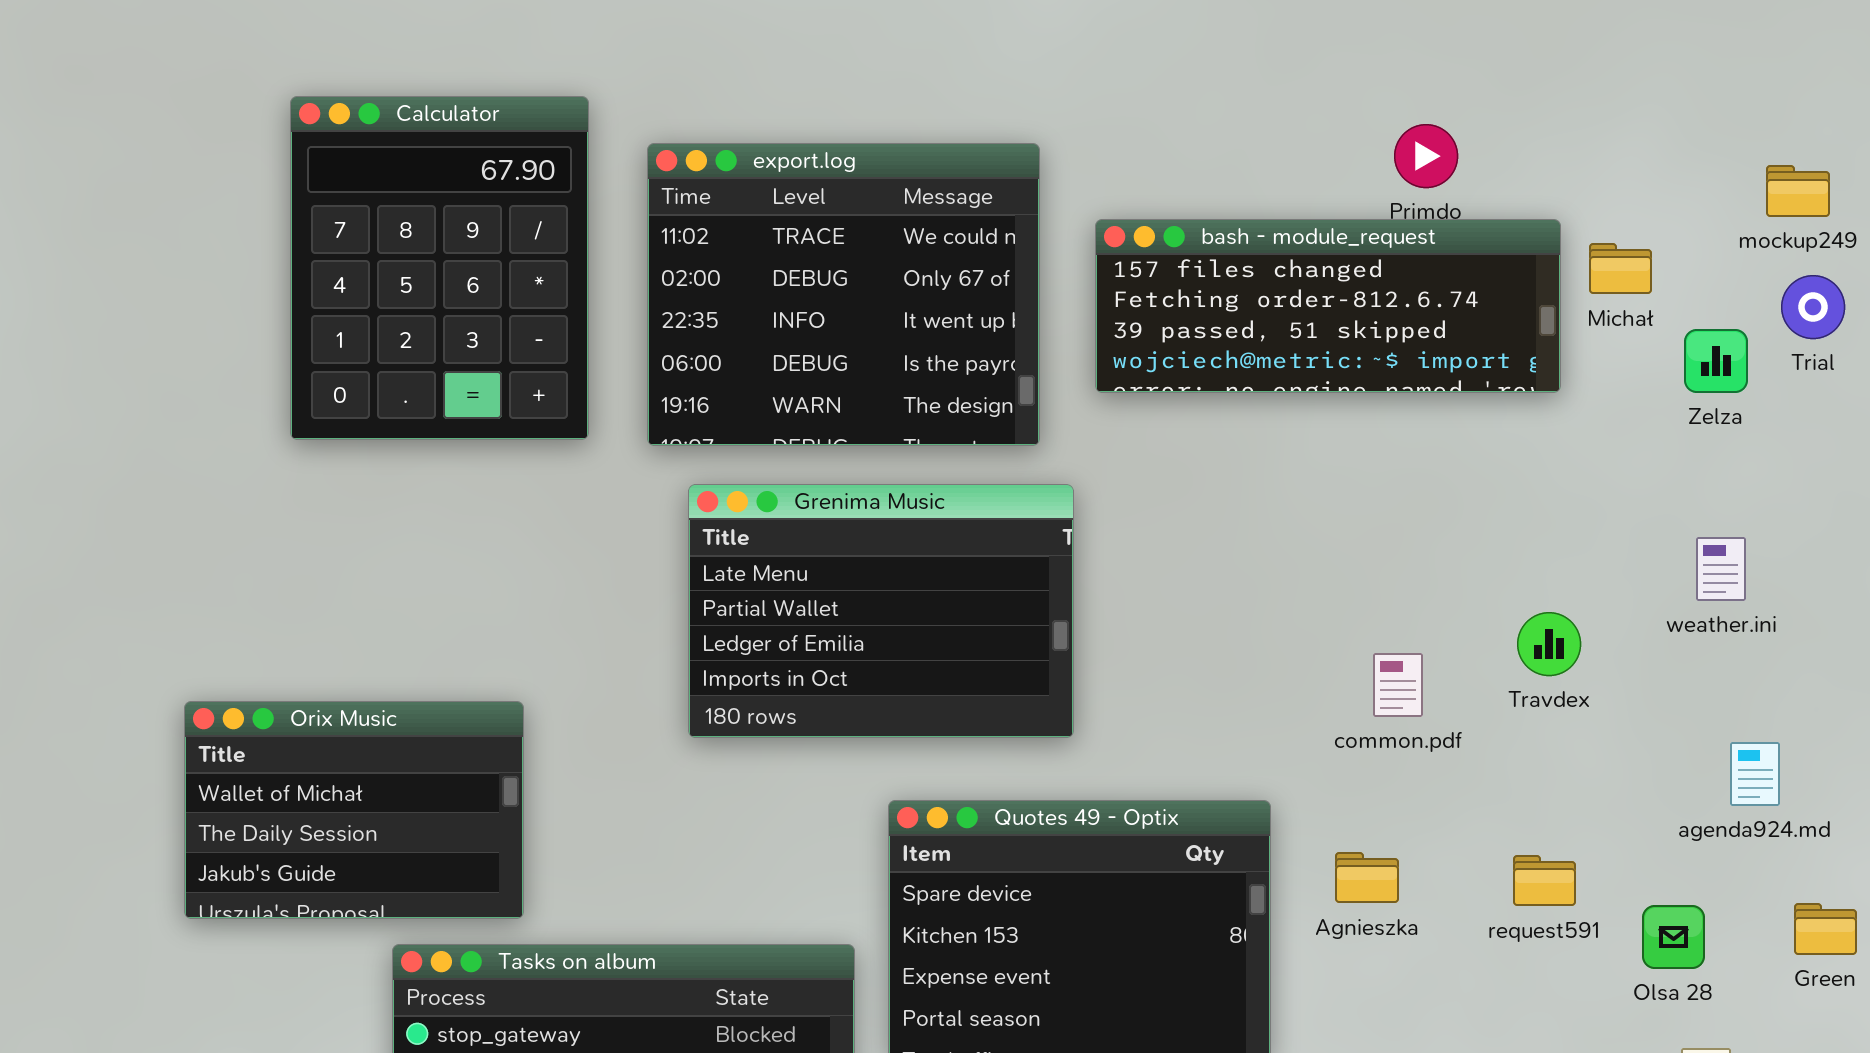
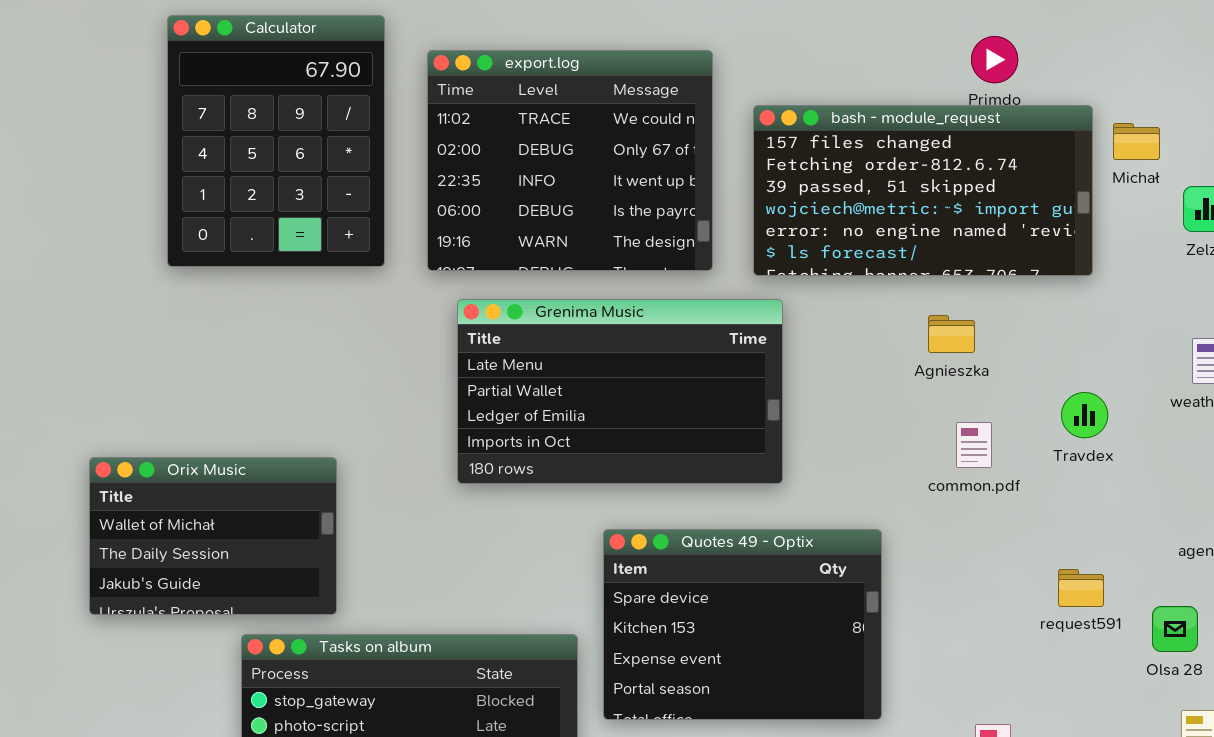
bash - module_request: [1095,219,1561,393] -> [753,105,1093,276], resized
Grenima Music: [688,484,1074,738] -> [457,299,783,484], resized
Agnieszka: [1335,852,1399,903] -> [928,315,975,353], moved

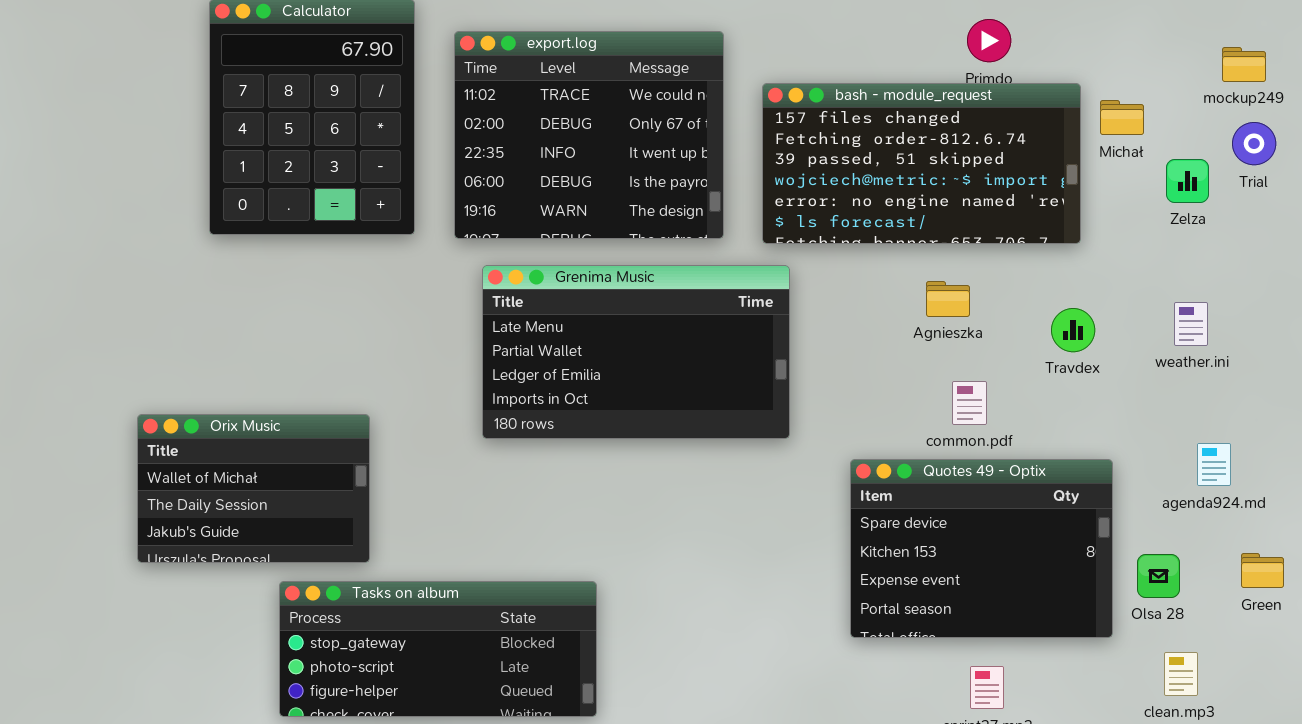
Travdex: [1061,392,1108,438] -> [1051,308,1095,352], moved
Quotes 49 - Optix: [603,529,882,720] -> [850,459,1113,638], moved

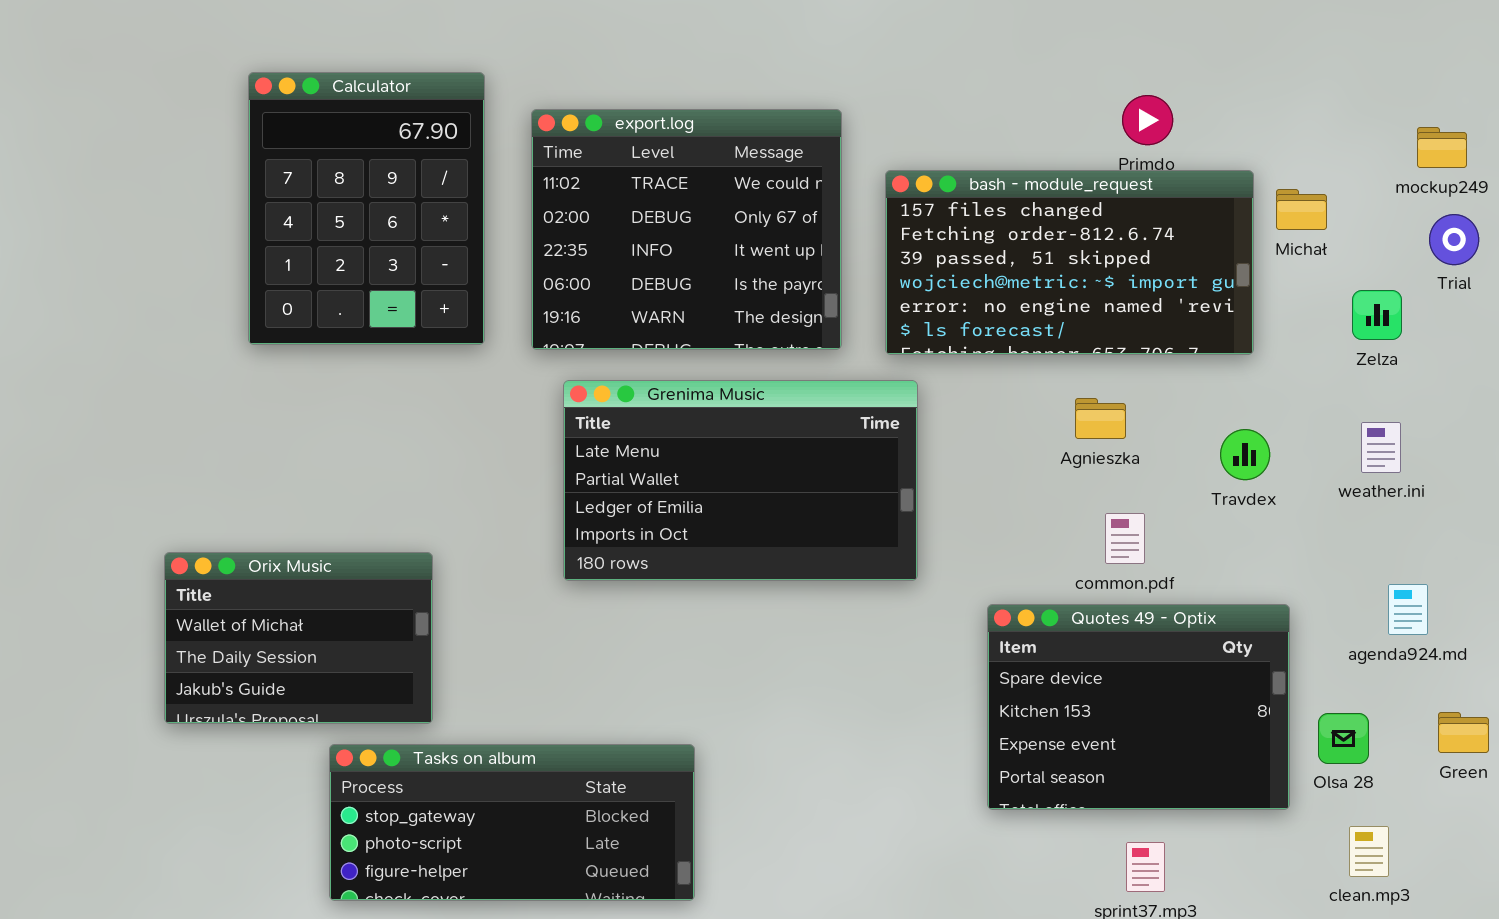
Zelza: [1166,159,1209,203] -> [1352,290,1402,340], moved

